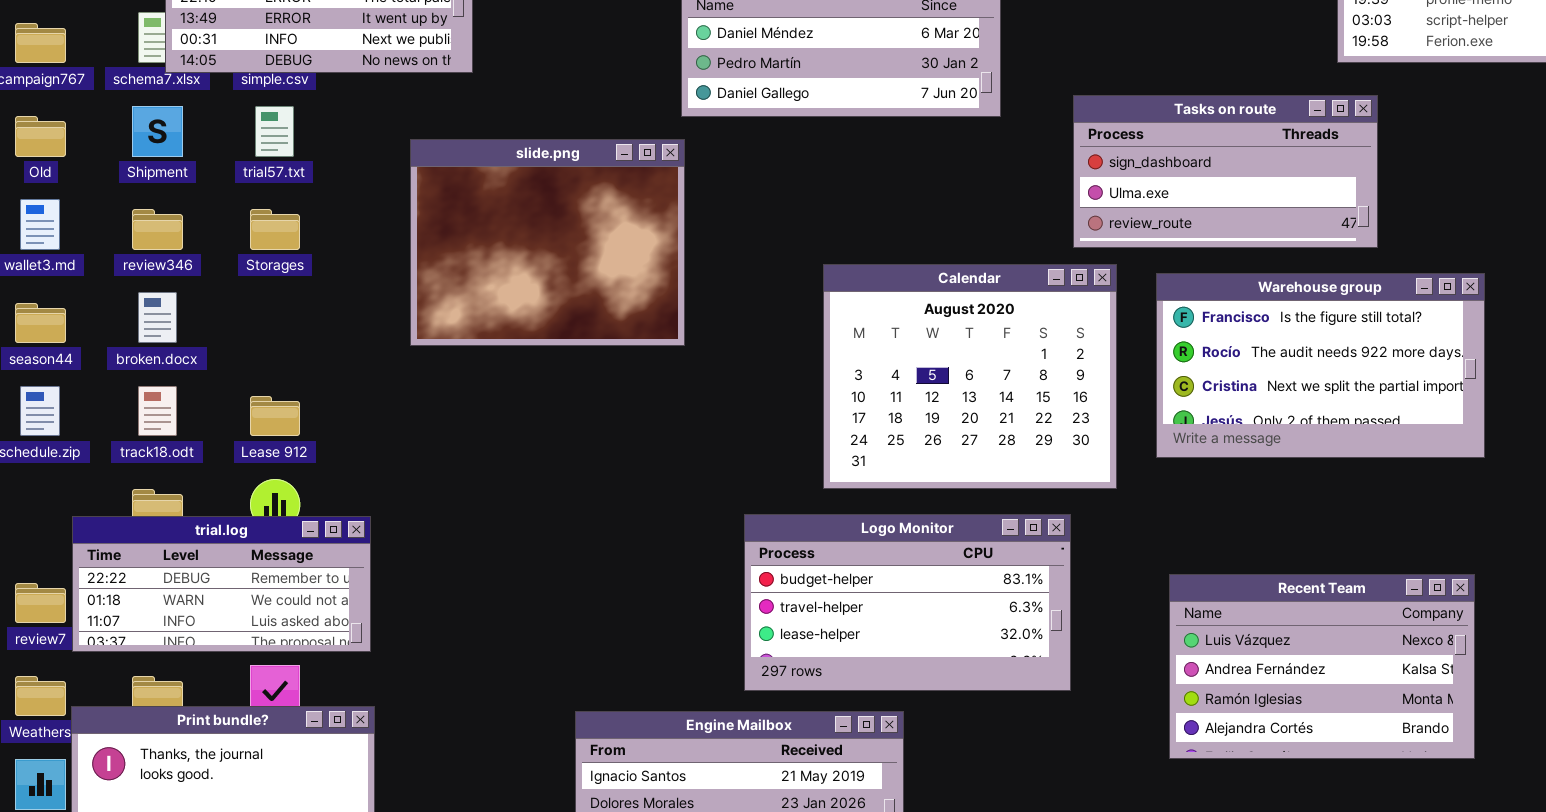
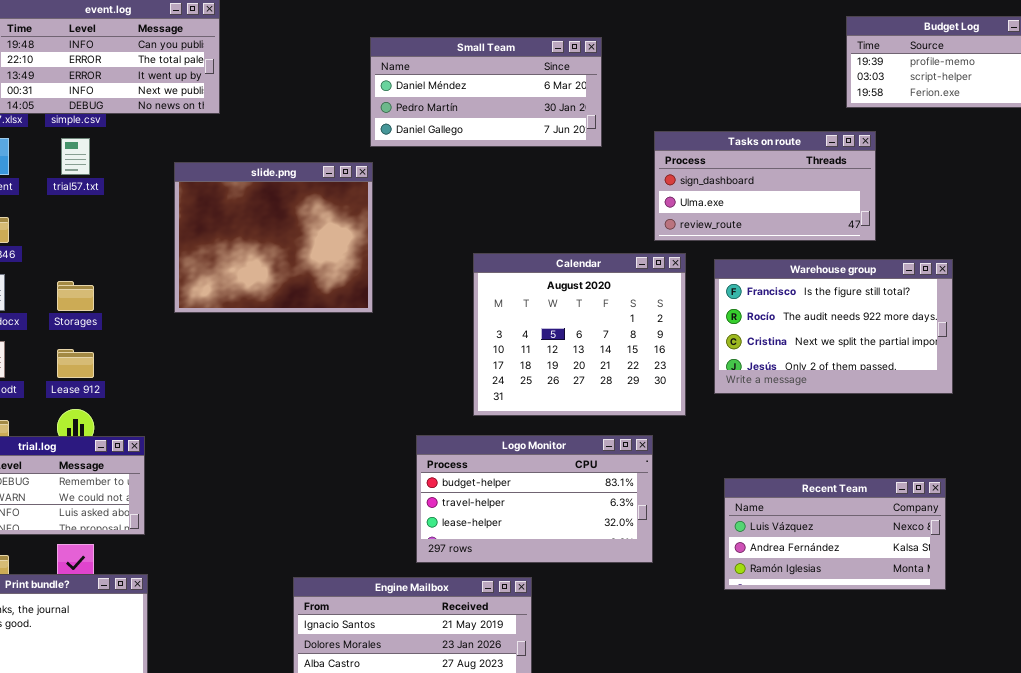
Storages: [250,209,300,250] -> [57,281,94,311], moved
Recent Team: [1169,574,1475,759] -> [724,478,946,590], resized

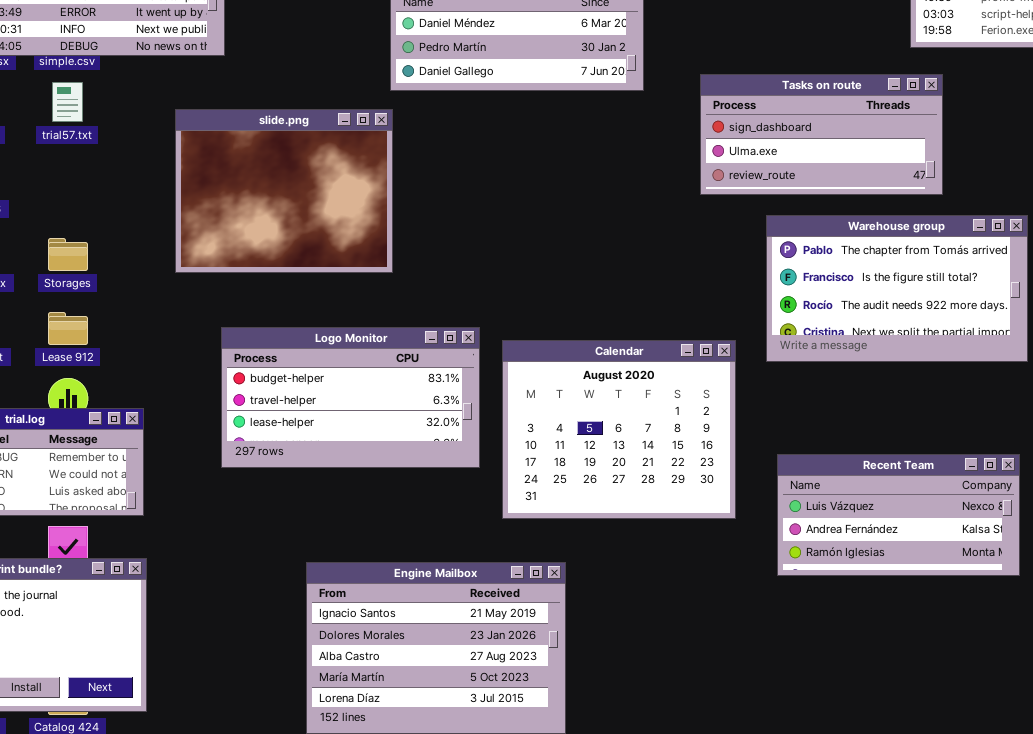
Calendar: [473,253,686,416] -> [502,340,736,519], moved
Warehouse group: [714,259,953,394] -> [766,215,1028,362], scrolled up 1 row
Logo Monitor: [416,435,653,563] -> [221,327,480,468], moved

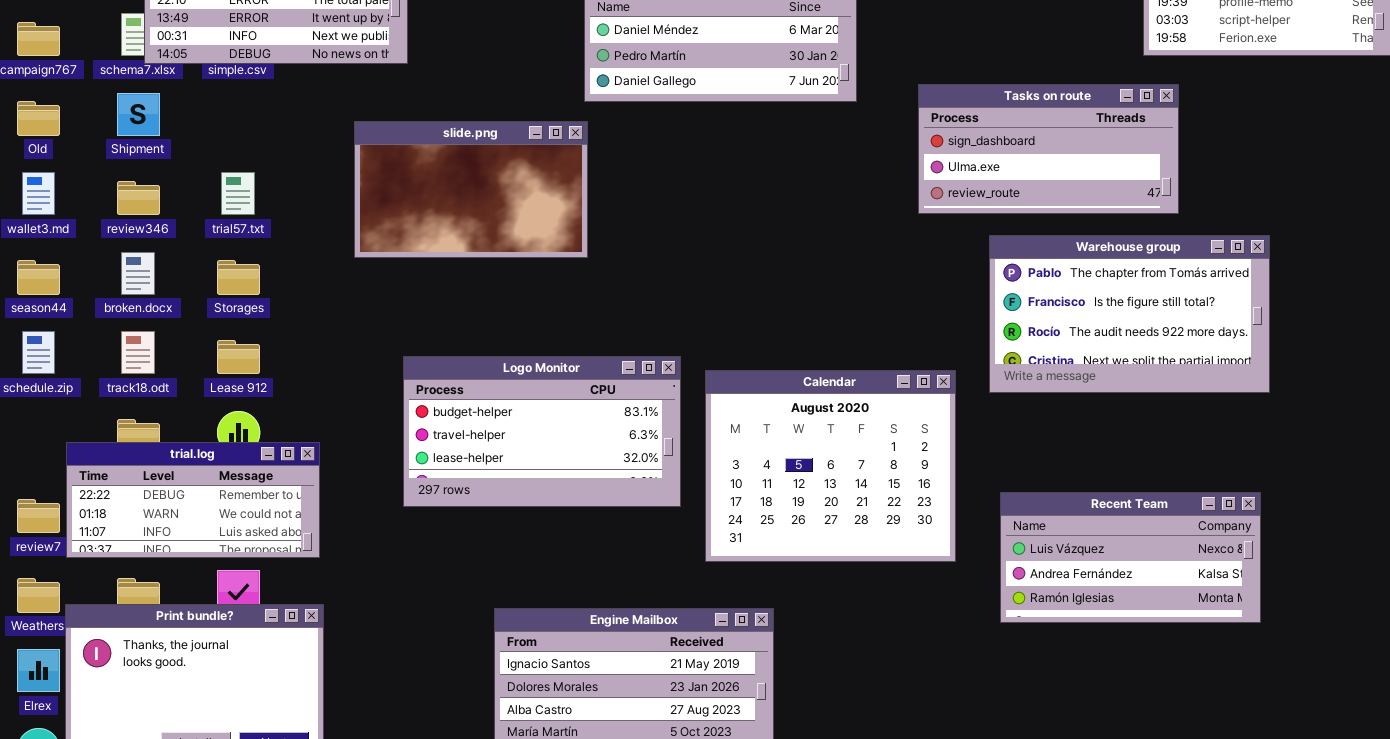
trial57.txt: [52,82,83,122] -> [221,172,255,215], moved
slide.png: [175,109,393,273] -> [354,121,588,258], resized

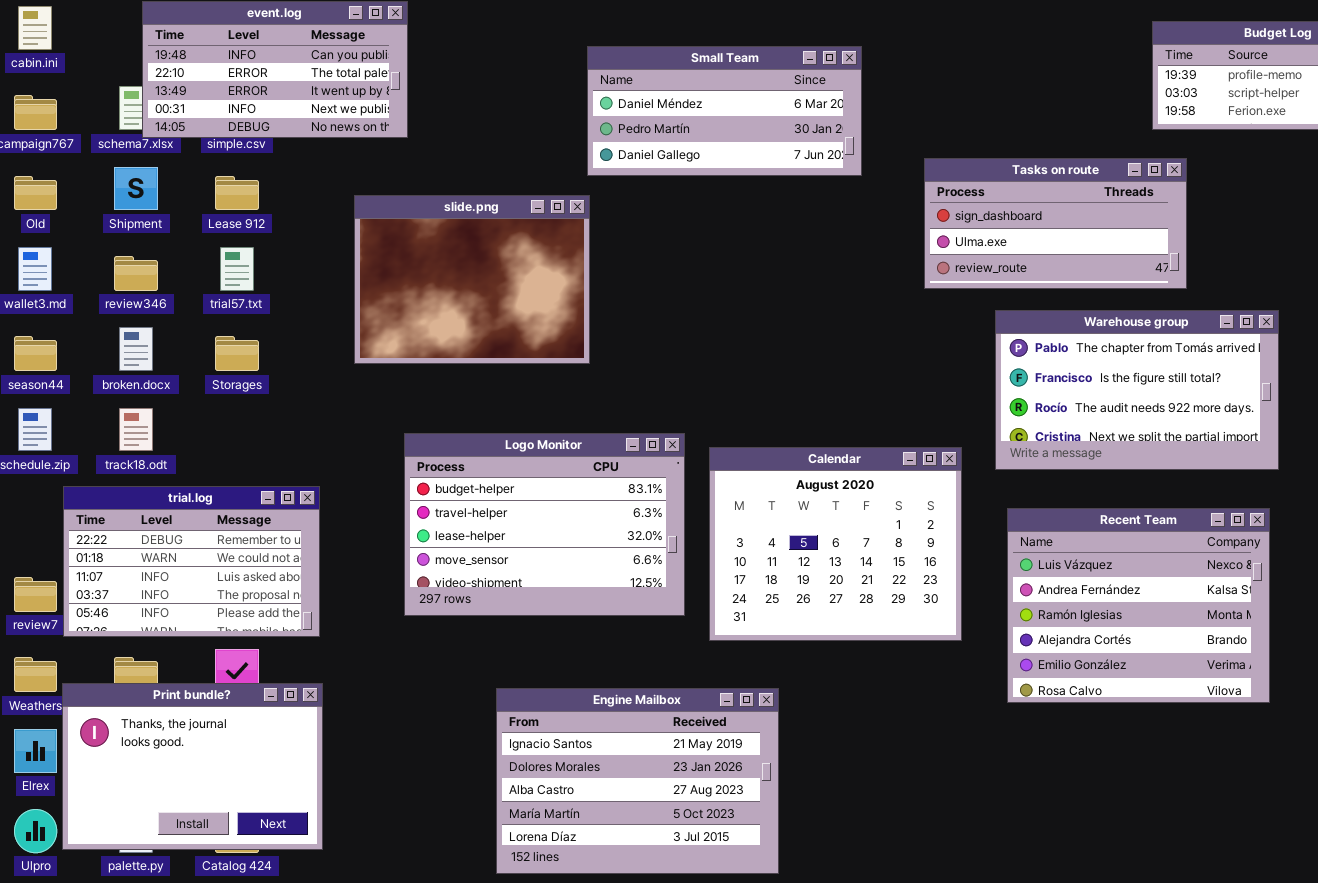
slide.png: [354,121,588,258] -> [354,195,590,364], resized
Lease 912: [217,340,260,374] -> [215,176,259,210], moved
Logo Monitor: [403,356,681,507] -> [404,433,685,616], resized
trial.log: [66,442,320,558] -> [63,486,320,637], resized
Recent Team: [1000,492,1261,623] -> [1007,508,1270,703], resized

